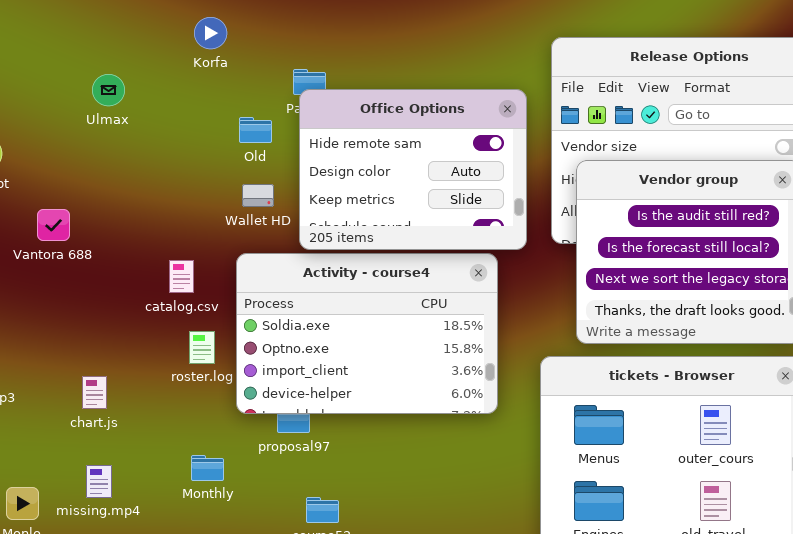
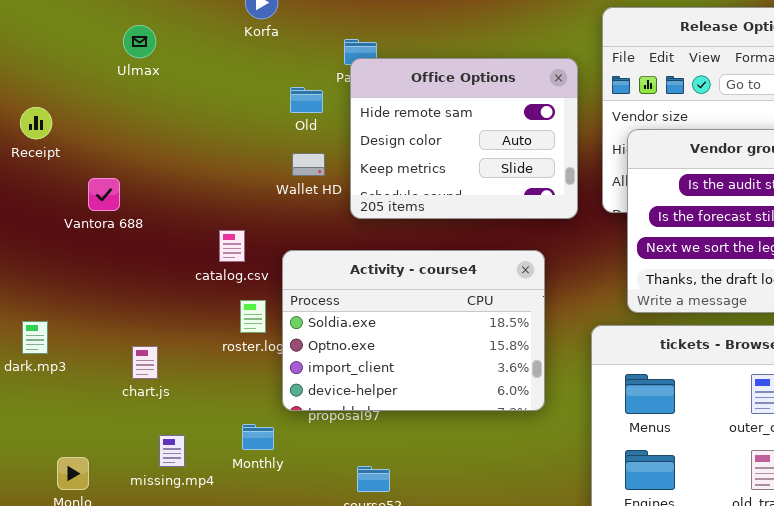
Ulmax: [92,74,125,106] -> [123,25,156,58], moved
Activity - course4: [236,253,498,414] -> [282,250,545,411], moved
missing.mp4: [86,465,112,498] -> [159,435,185,467], moved

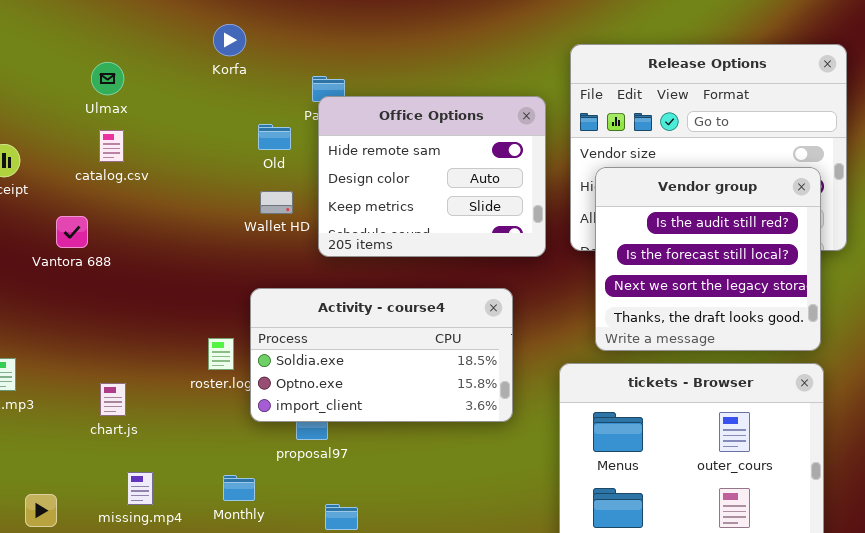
catalog.csv: [219,230,245,262] -> [99,130,124,162], moved
Activity - course4: [282,250,545,411] -> [250,288,513,422], resized
Monthly: [242,424,274,450] -> [223,475,255,501], moved

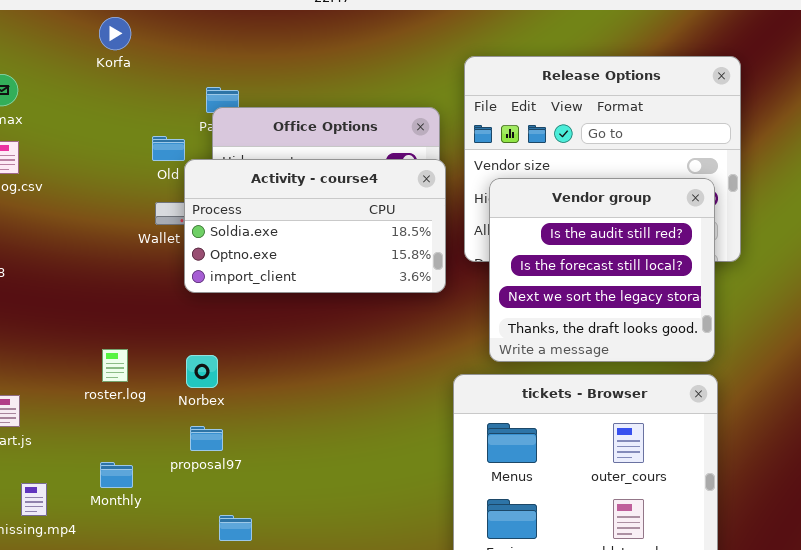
Korfa: [213,24,246,56] -> [99,17,131,50], moved
Activity - course4: [250,288,513,422] -> [184,159,446,293], moved
Monthly: [223,475,255,501] -> [100,462,133,488], moved

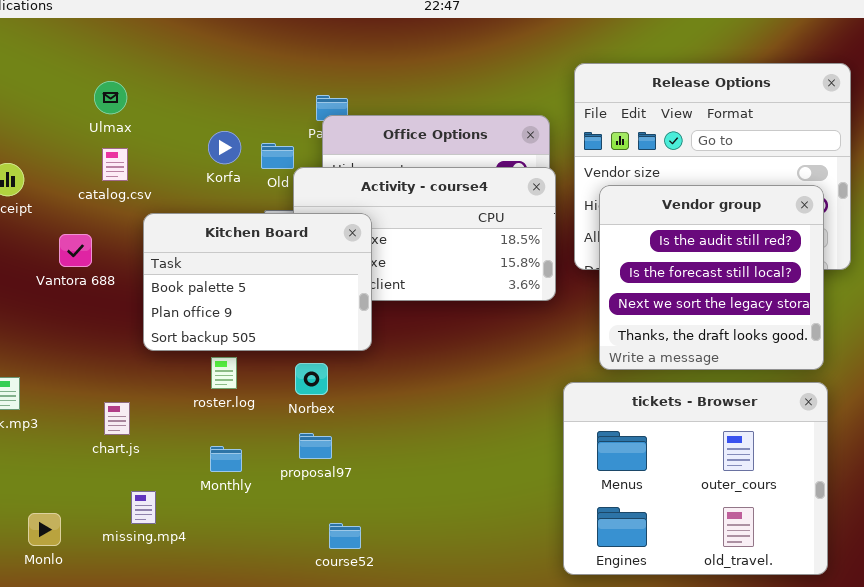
Korfa: [99,17,131,50] -> [208,131,241,164], moved
Kitchen Board: none -> [143,213,372,351], opened
Monthly: [100,462,133,488] -> [210,446,242,472], moved

